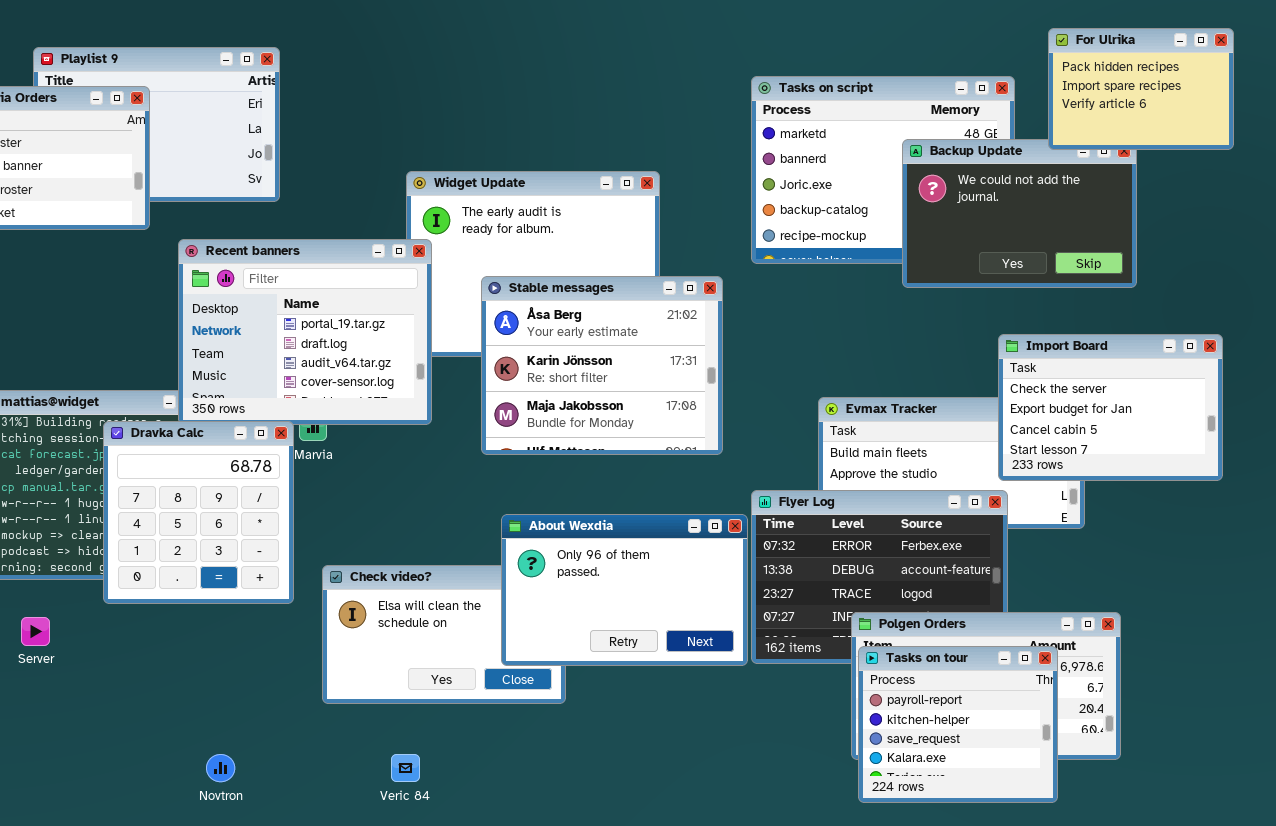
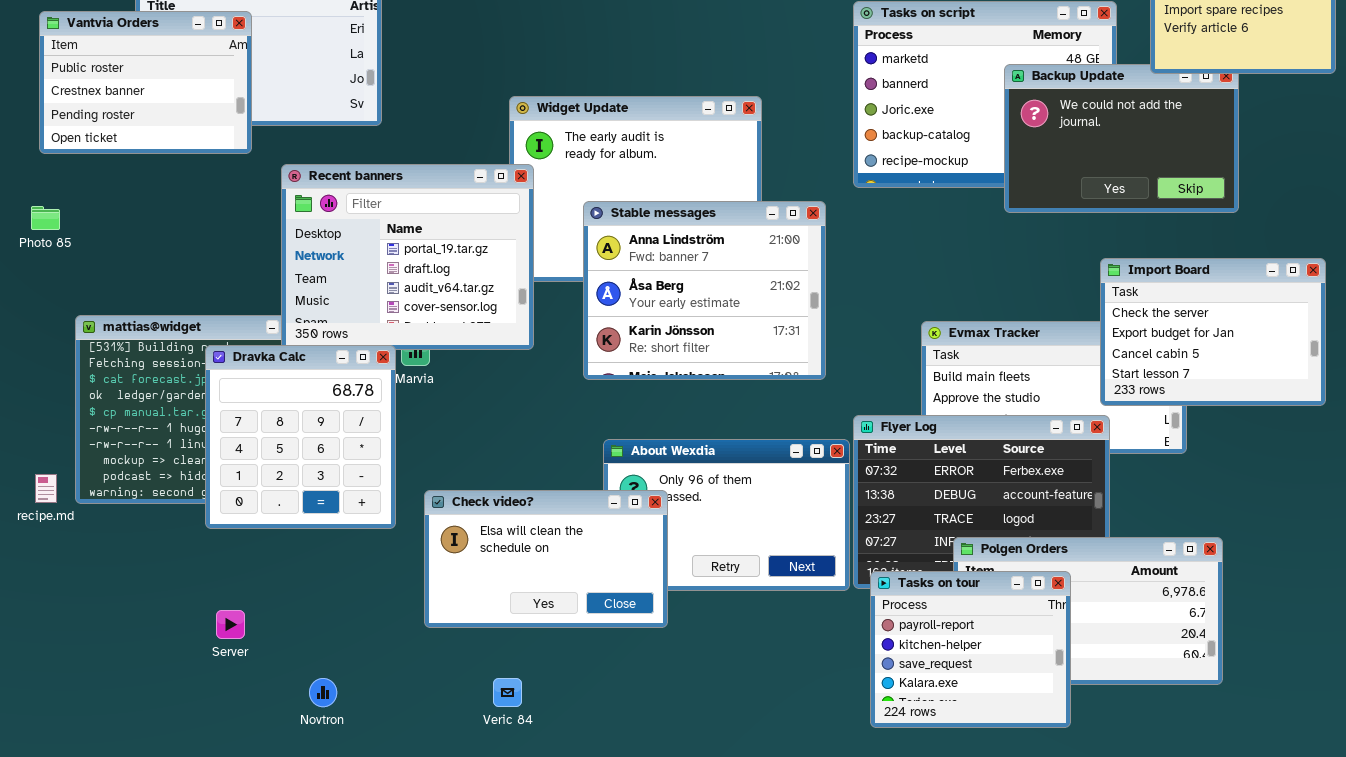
Stable messages: [481,276,723,455] -> [583,201,826,380], scrolled up 1 row
Check video?: [322,565,566,704] -> [424,490,668,628], raised
Server: [21,617,50,646] -> [216,610,245,639], moved
Tasks on tour: [858,646,1058,803] -> [870,571,1071,728], moved

